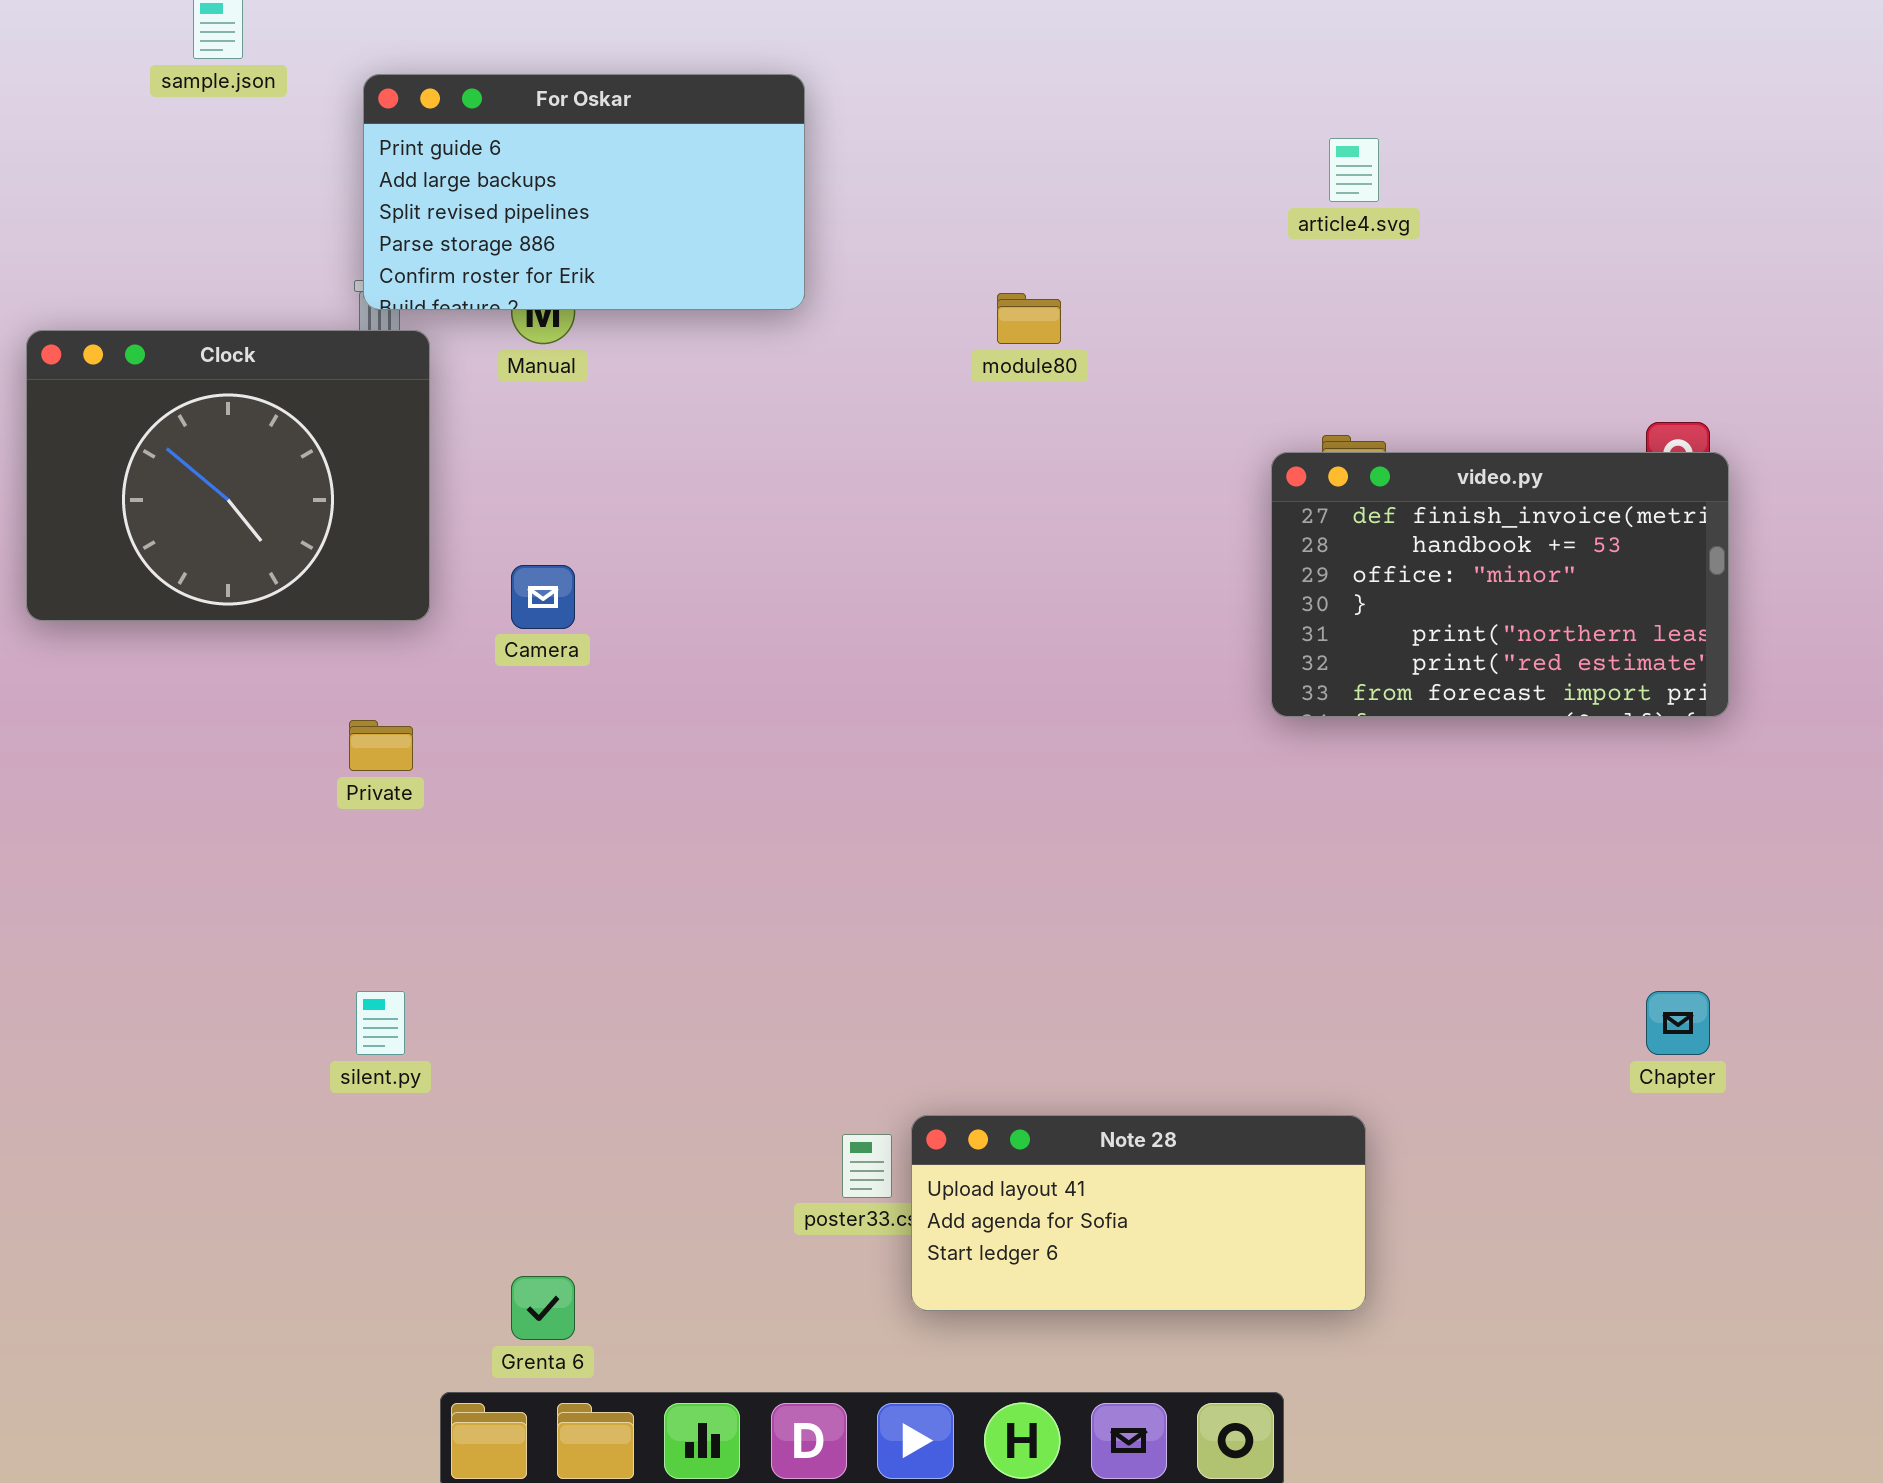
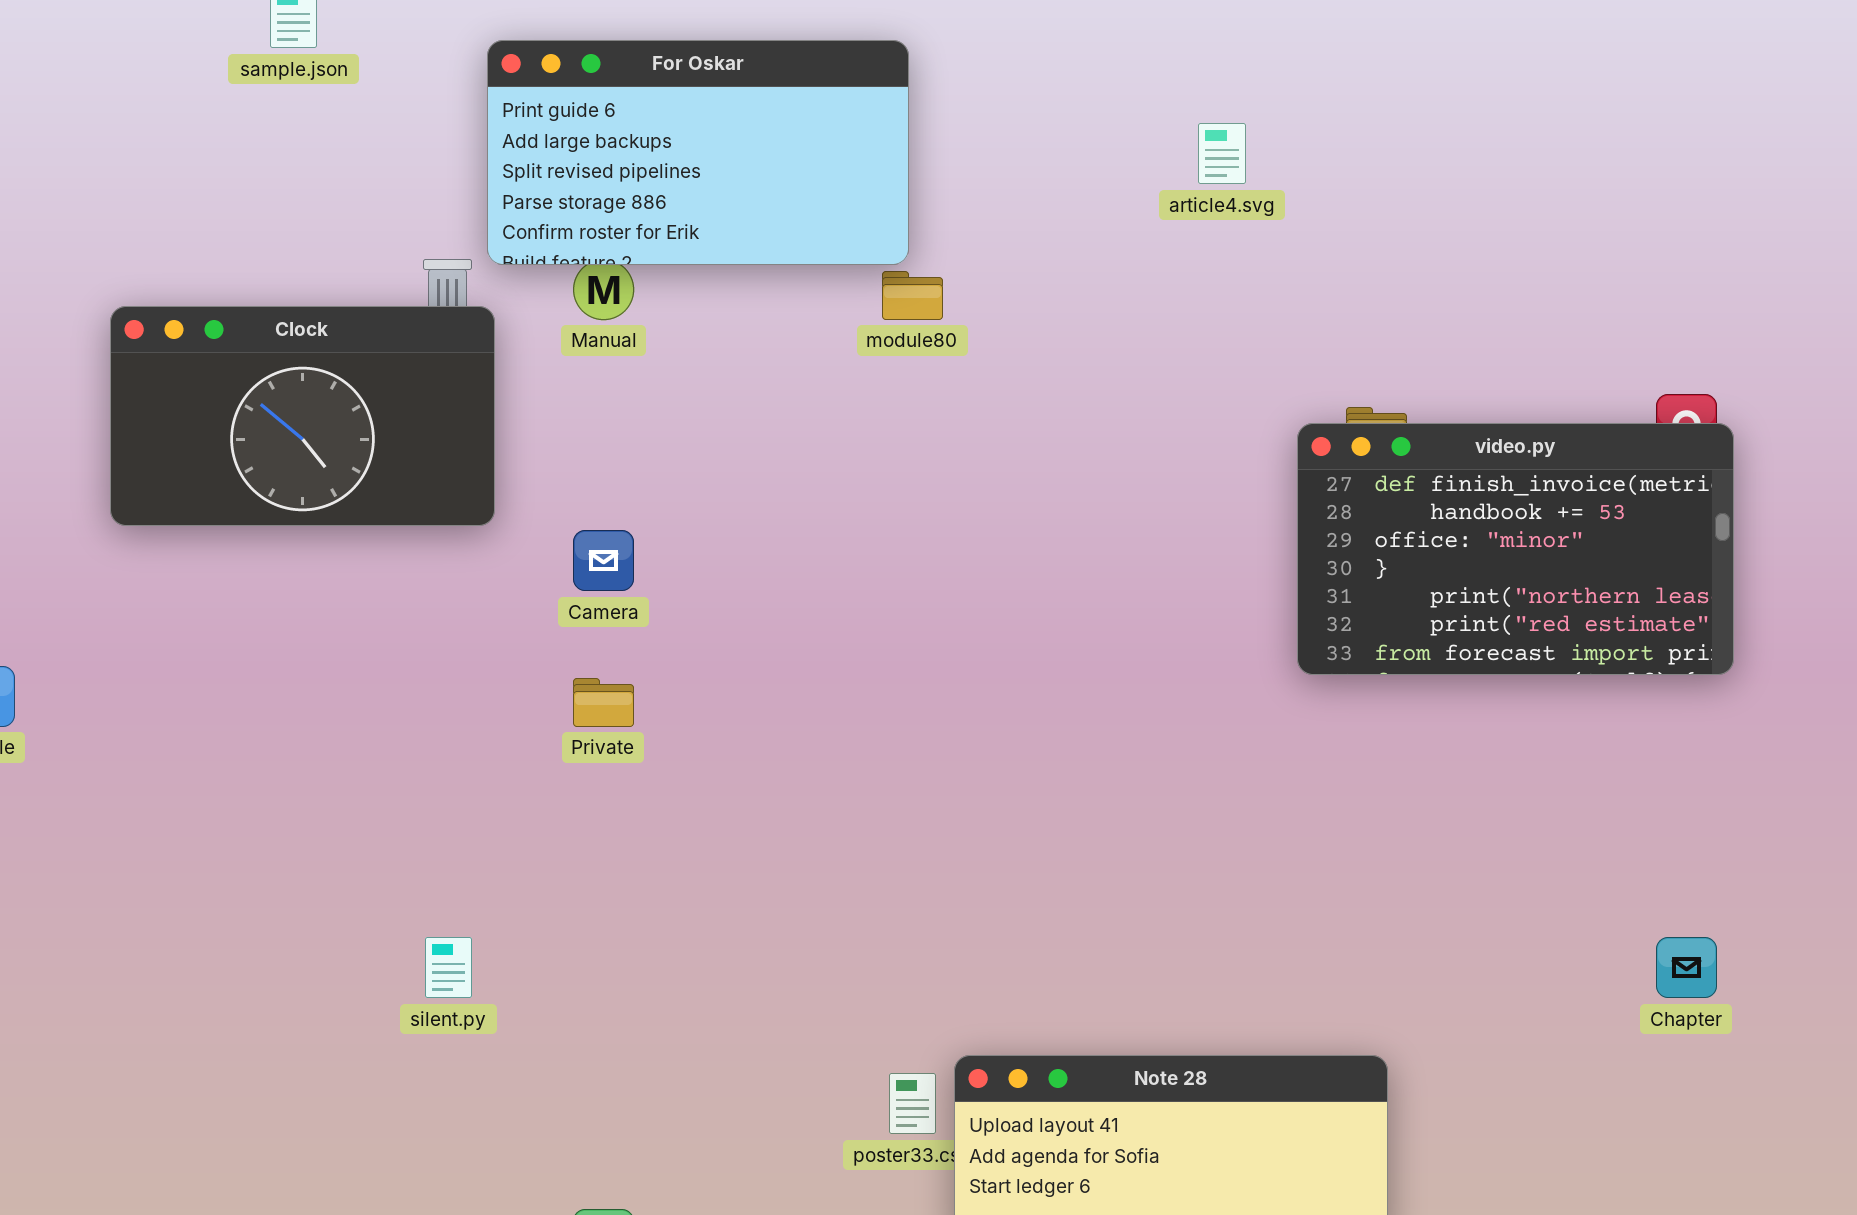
For Oskar: [363,74,805,310] -> [487,40,909,265], moved
article4.svg: [1329,138,1379,202] -> [1198,123,1246,184], moved
module80: [997,293,1061,344] -> [882,271,943,320], moved
Clock: [26,330,430,621] -> [110,306,495,526], resized
Private: [349,720,413,771] -> [573,678,634,727], moved

